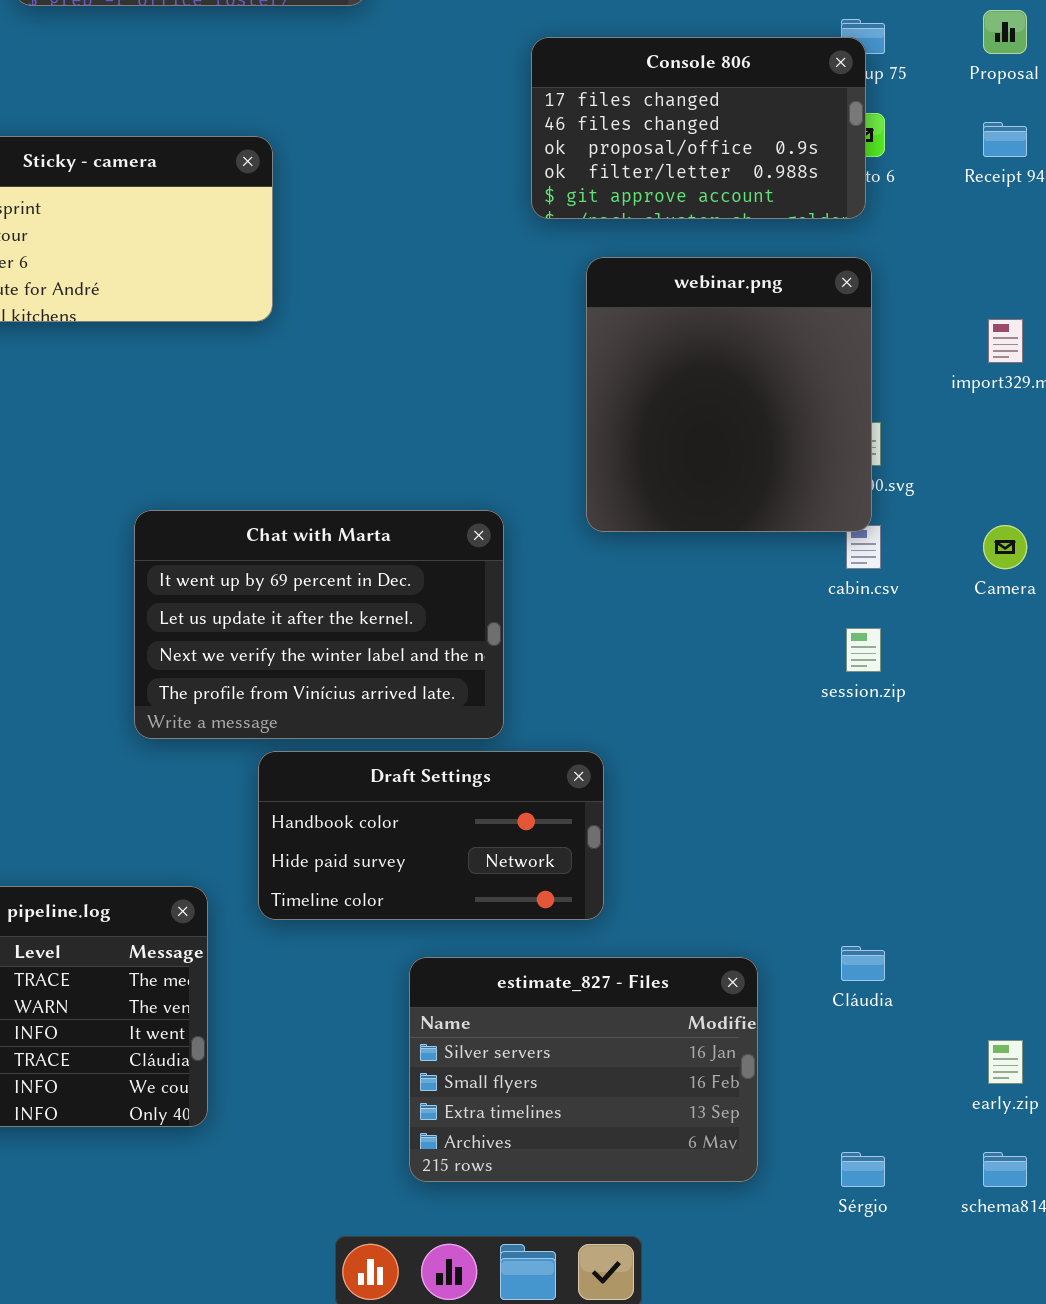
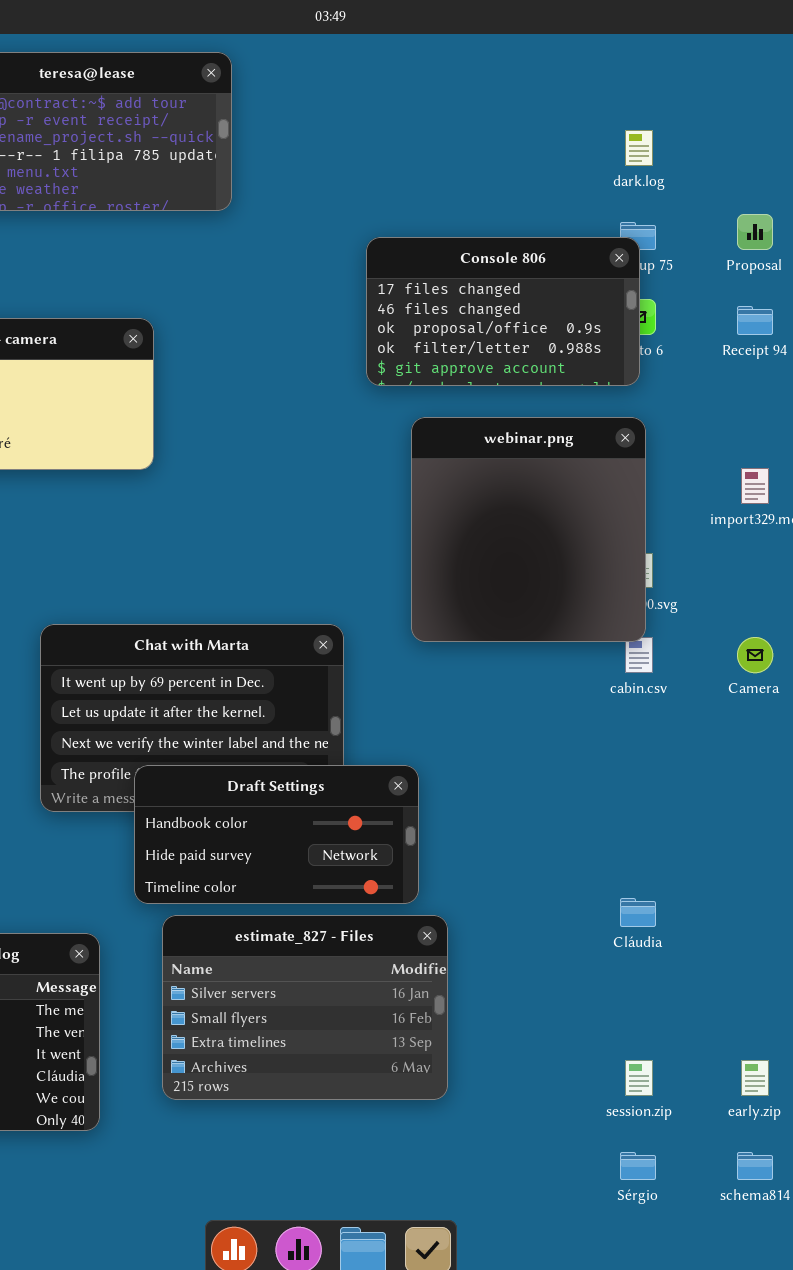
session.zip: [846,628,881,672] -> [625,1060,653,1096], moved
Draft Settings: [258,751,604,920] -> [134,765,419,904], moved
Cláudia: [841,946,885,981] -> [620,898,656,927], moved
estimate_827 - Files: [409,957,758,1182] -> [162,915,448,1100], moved

